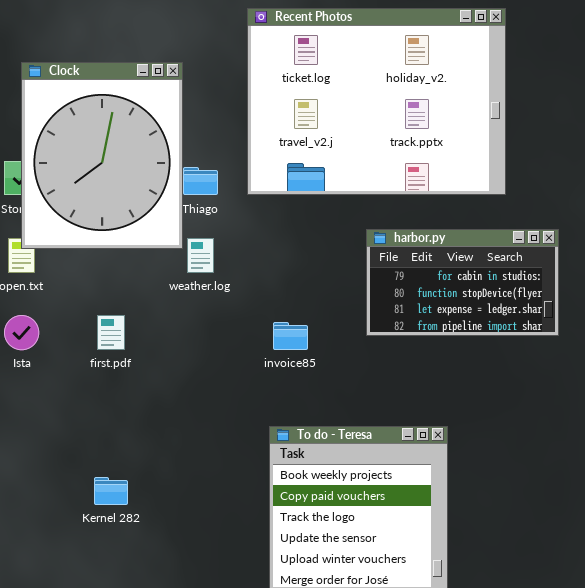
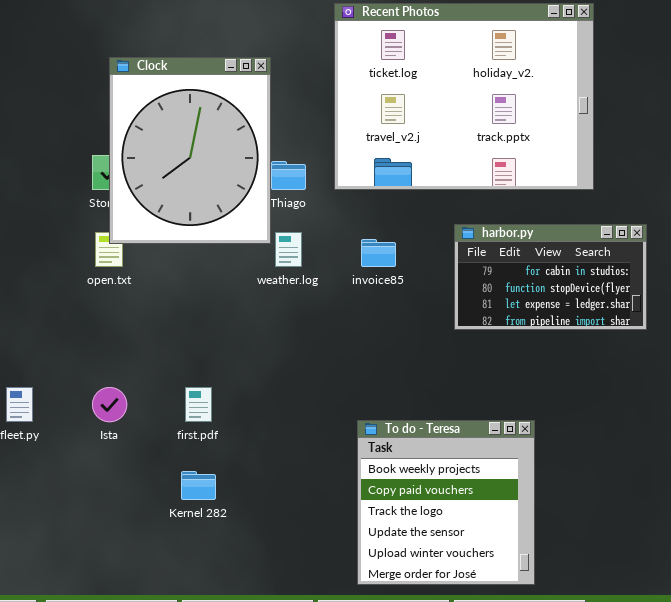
Ista: [4,315,39,350] -> [92,387,127,422], moved
first.pdf: [97,315,125,350] -> [185,387,212,422], moved
invoice85: [273,322,308,350] -> [361,239,396,267], moved

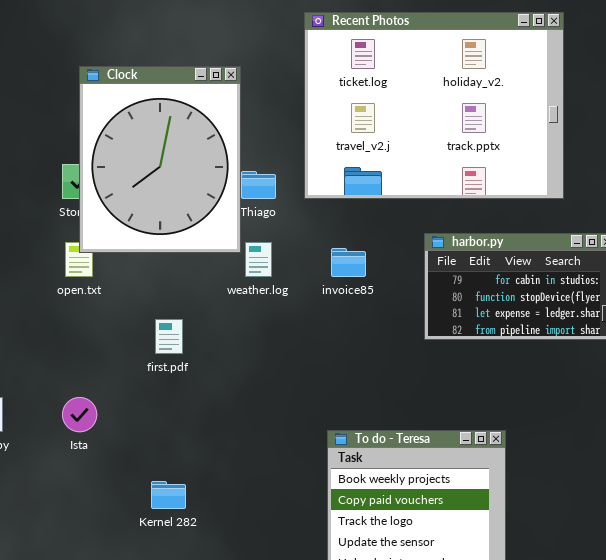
first.pdf: [185,387,212,422] -> [155,319,183,354], moved

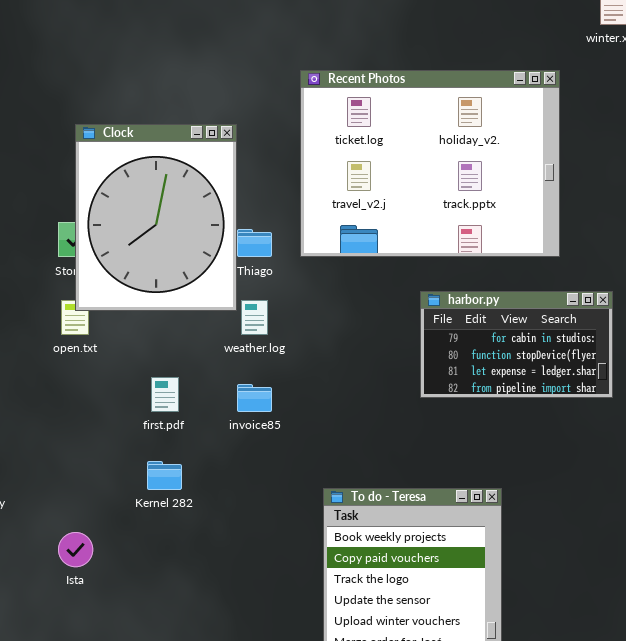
invoice85: [331,248,366,277] -> [237,384,272,412], moved
Ista: [62,397,97,432] -> [58,532,93,567], moved
Kernel 282: [151,481,186,509] -> [147,461,182,490], moved

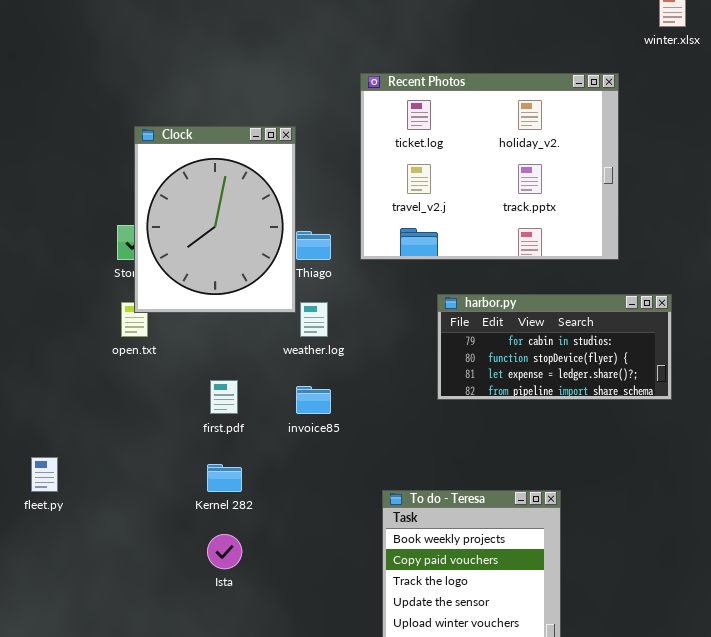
harbor.py: [420,291,613,398] -> [437,294,672,400], resized
Ista: [58,532,93,567] -> [207,534,242,569], moved

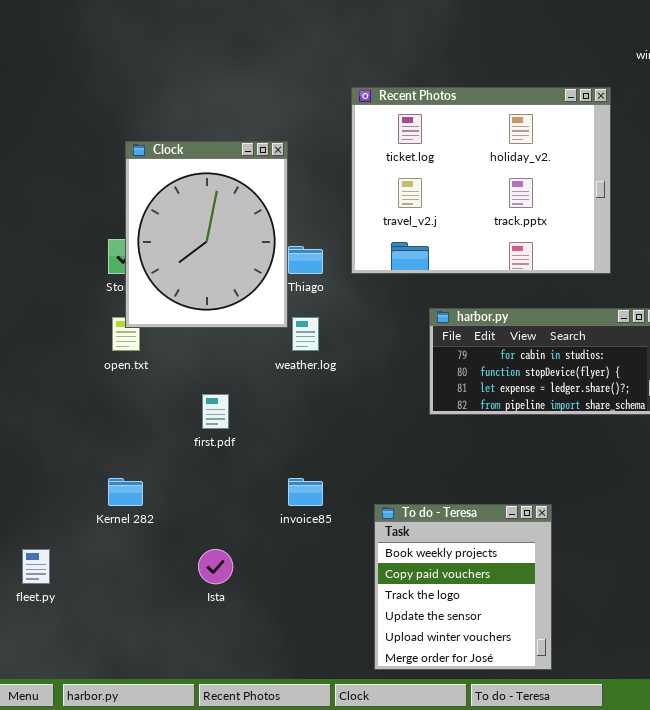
invoice85: [296,386,331,414] -> [288,478,323,506], moved
fleet.py: [31,457,58,492] -> [22,549,50,584], moved
Kernel 282: [207,464,242,492] -> [108,478,143,506], moved

